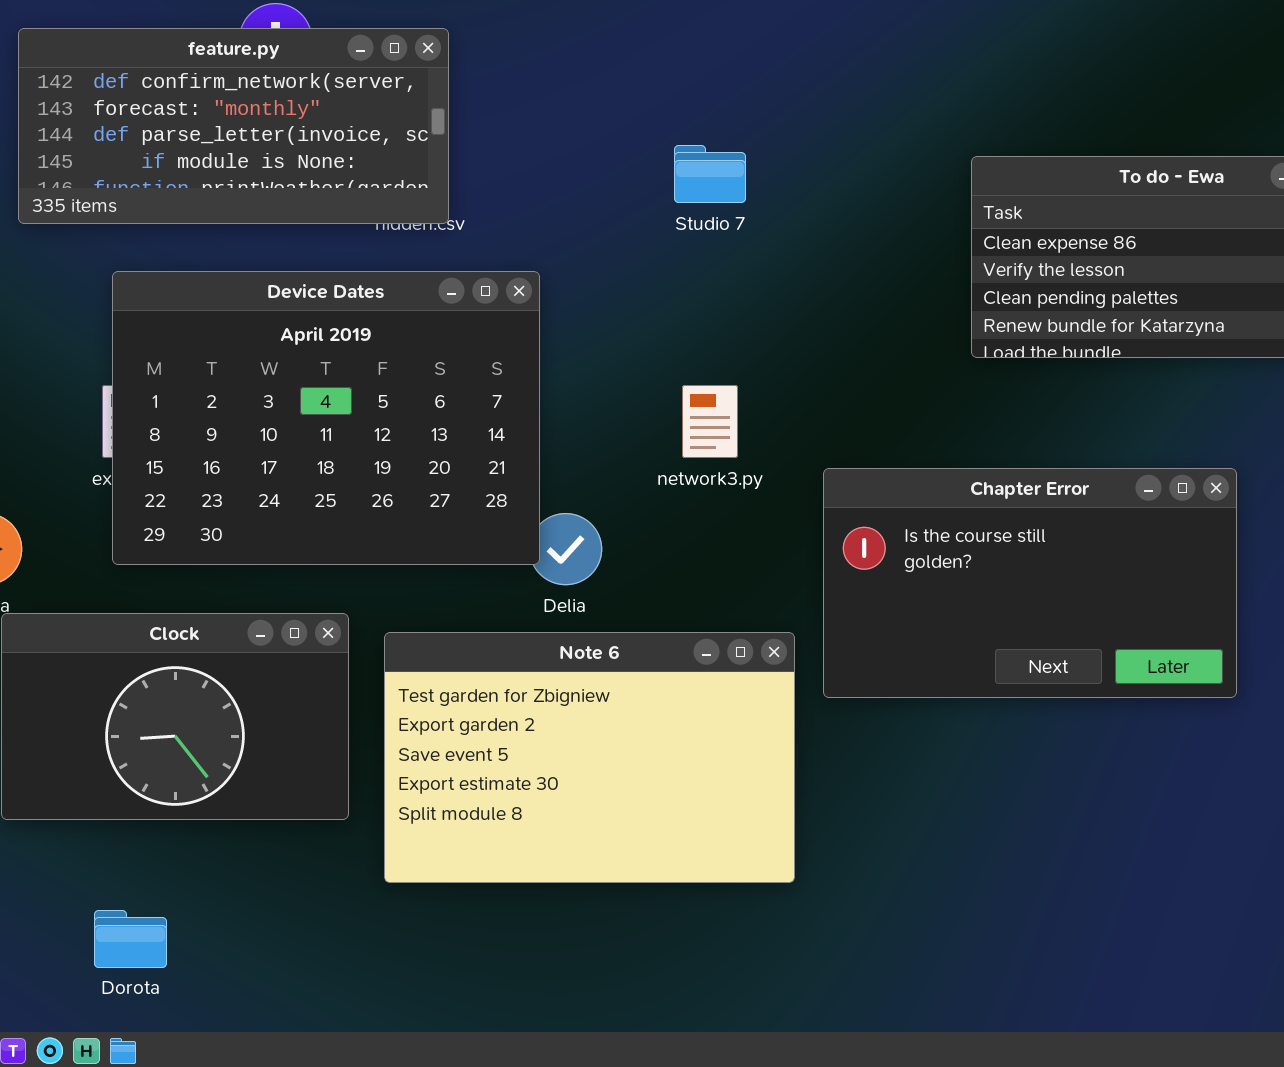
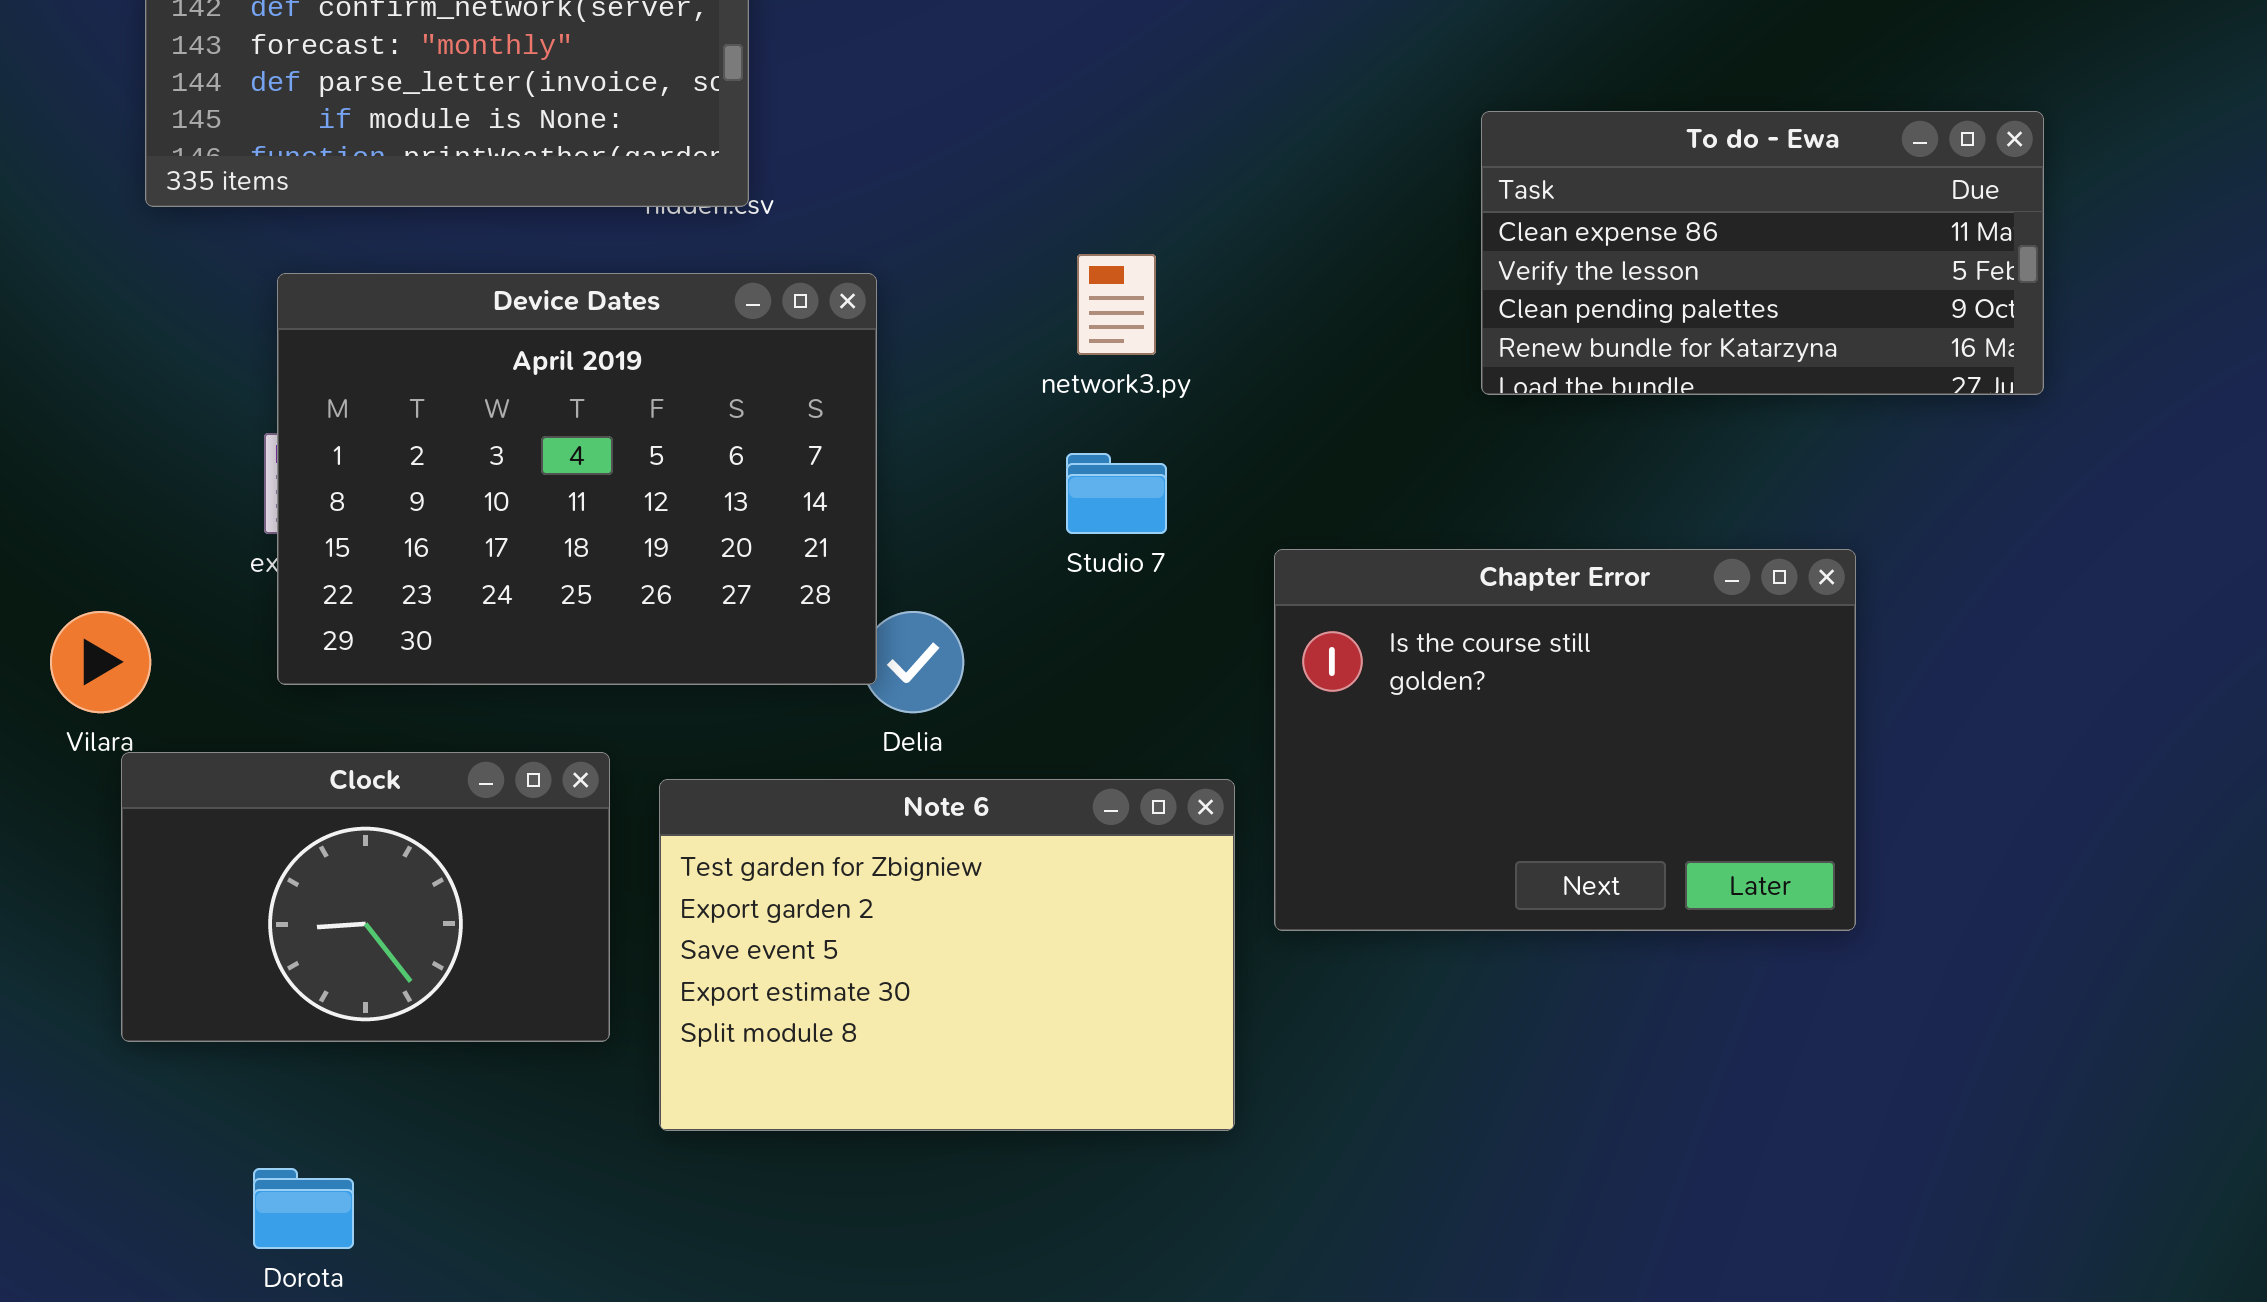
Studio 7: [674,145,746,203] -> [1066,453,1167,534], moved
network3.py: [682,385,738,458] -> [1077,254,1156,355], moved
Chapter Error: [823,468,1237,698] -> [1274,549,1856,931], resized

